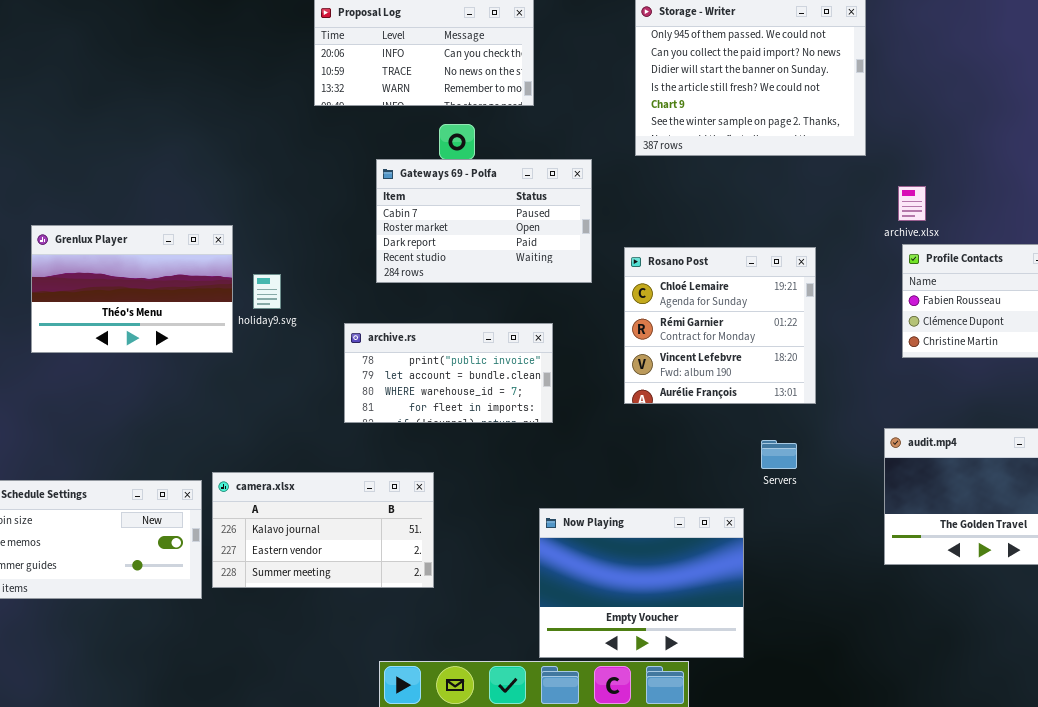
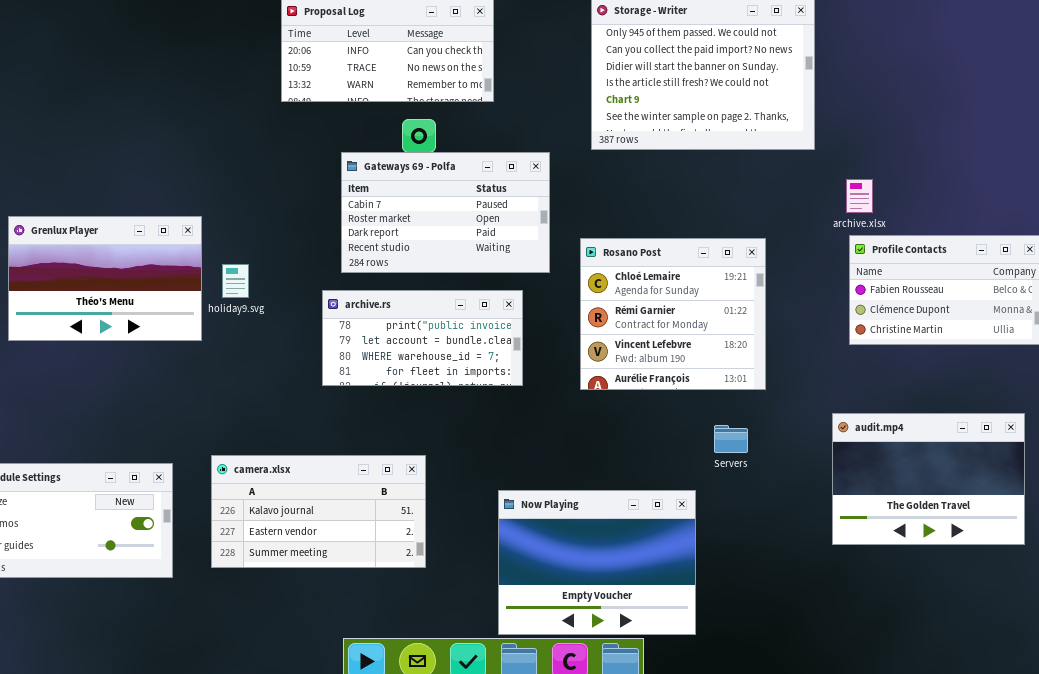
archive.rs: [344,323,553,423] -> [322,290,523,386], moved
camera.xlsx: [212,472,434,588] -> [211,455,426,568], moved

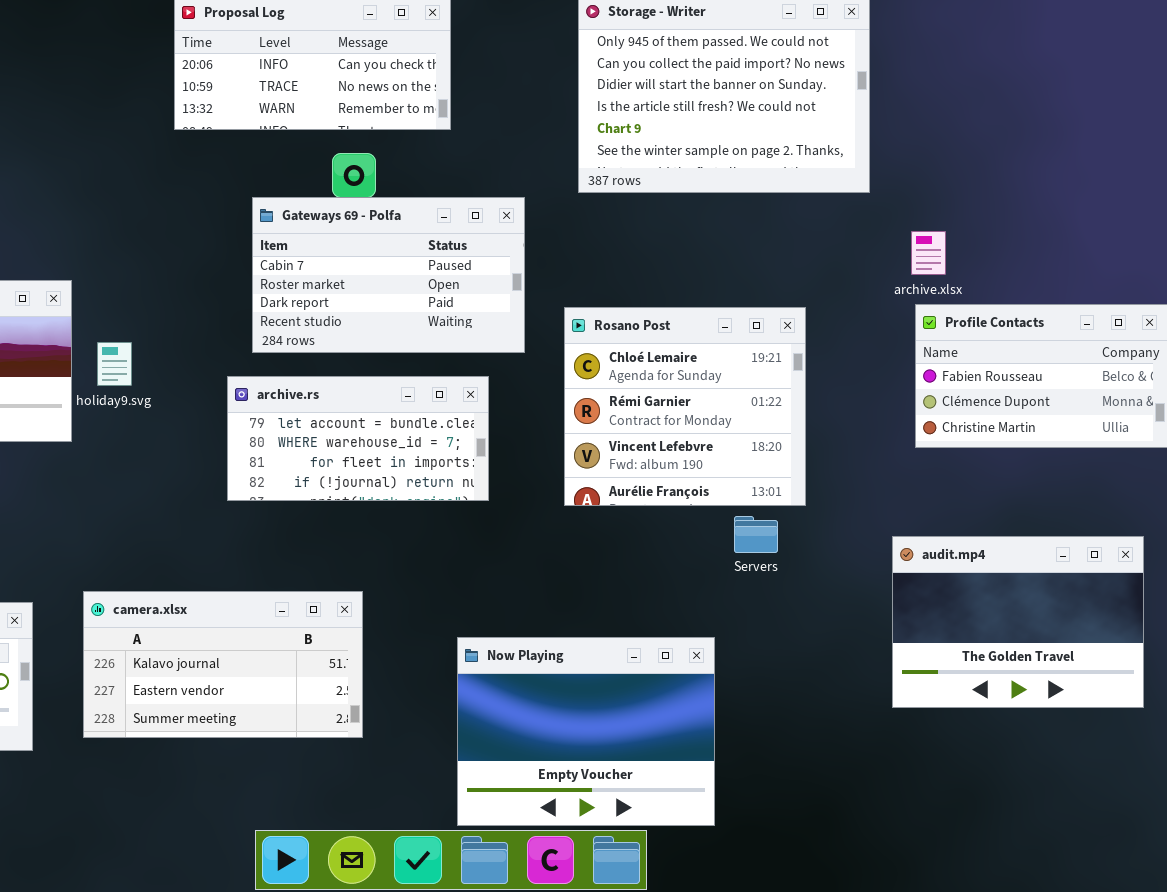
archive.rs: [322,290,523,386] -> [227,376,489,501], scrolled down 1 row
Servers: [714,425,748,453] -> [734,516,778,553], moved

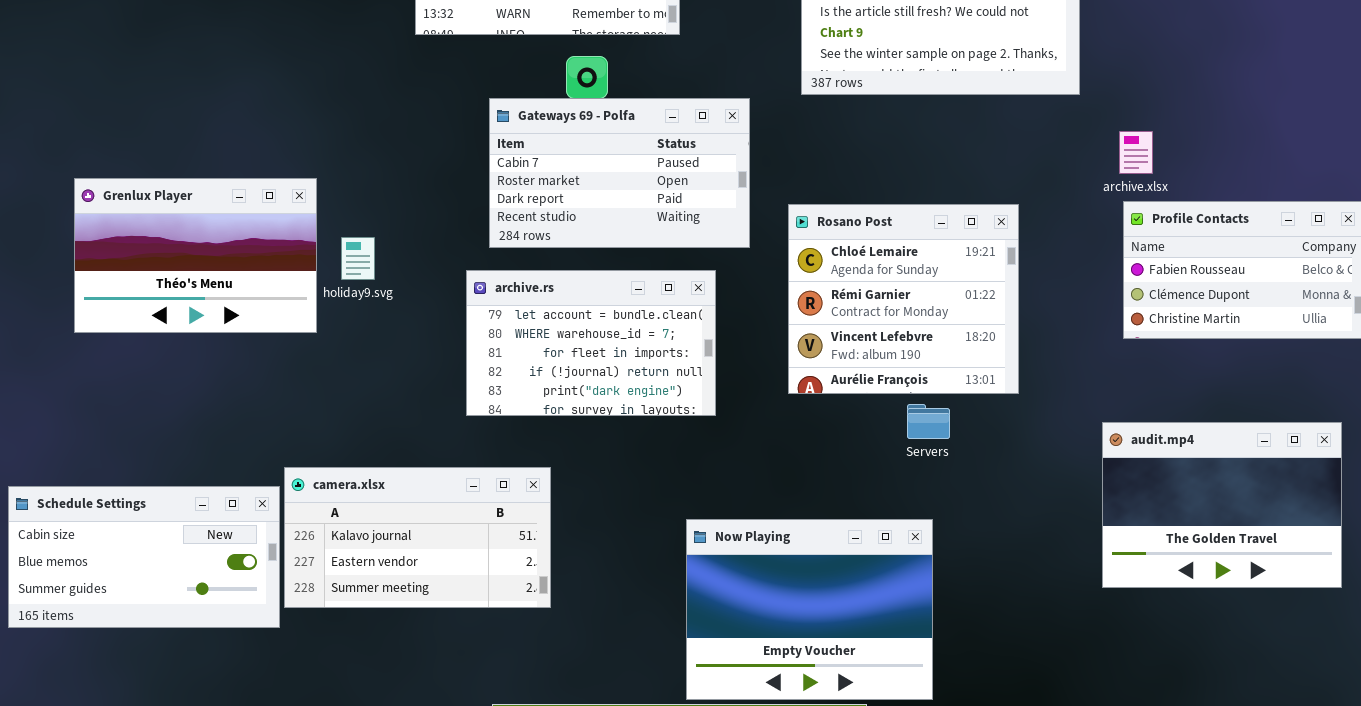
archive.rs: [227,376,489,501] -> [466,270,716,416], resized
Servers: [734,516,778,553] -> [907,404,950,439], moved
camera.xlsx: [83,591,363,738] -> [284,467,551,608], moved

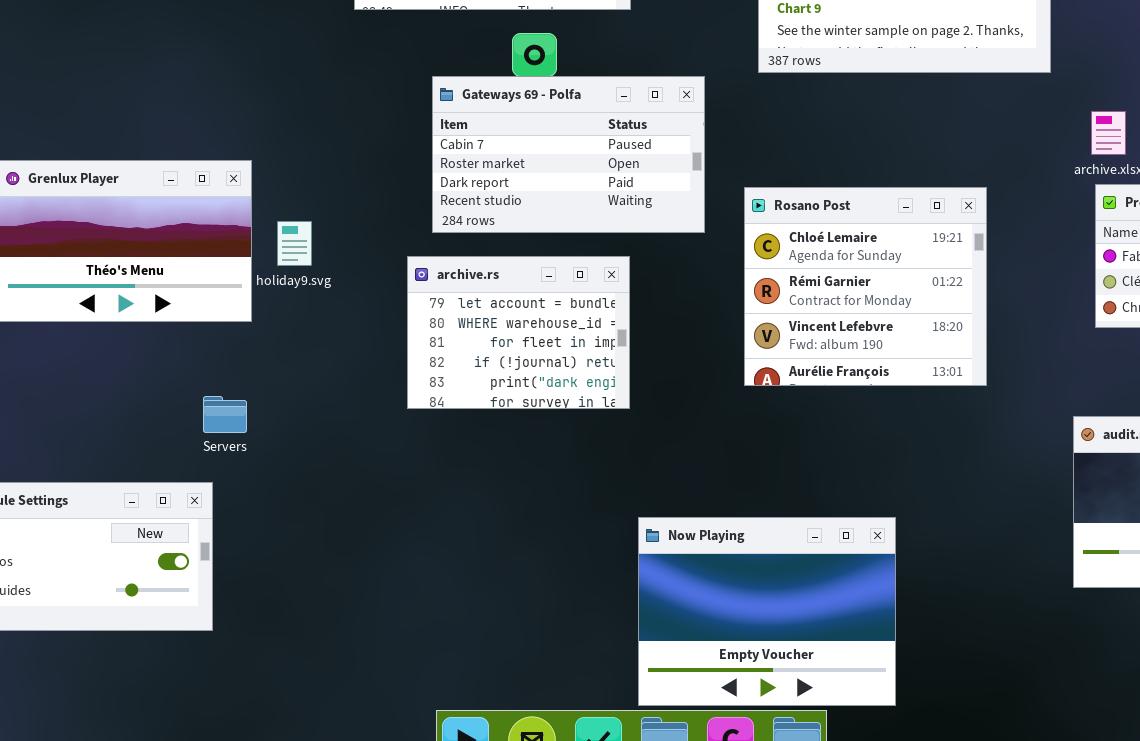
archive.rs: [466,270,716,416] -> [407,256,630,409], resized
Servers: [907,404,950,439] -> [203,396,247,433], moved
camera.xlsx: [284,467,551,608] -> none, closed

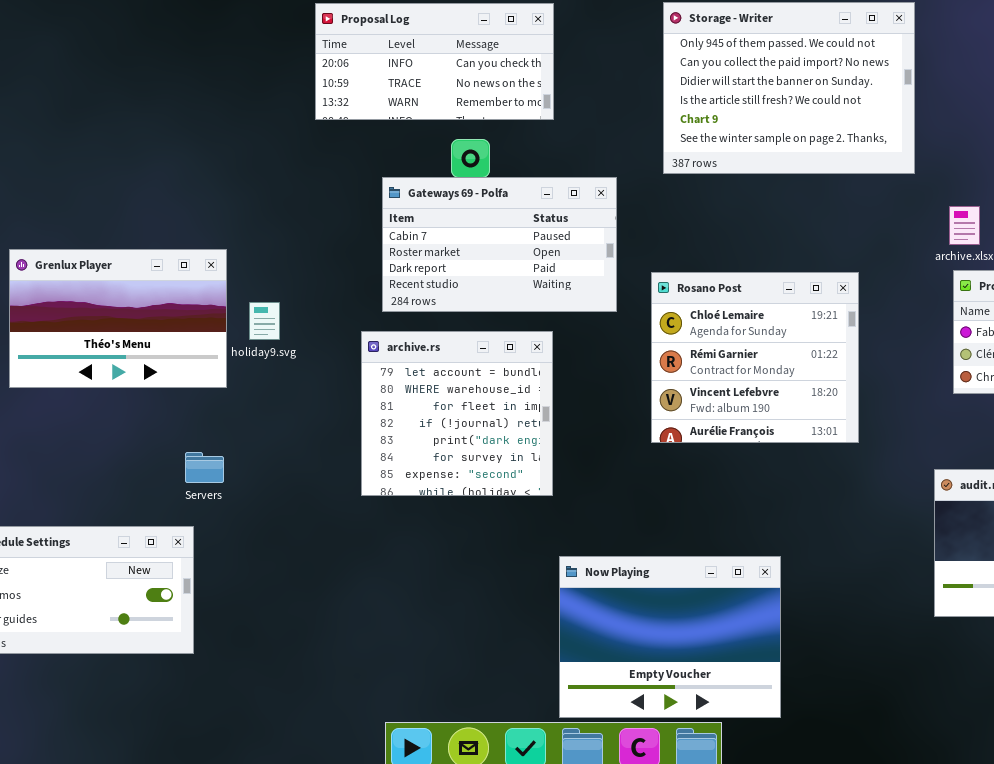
archive.rs: [407,256,630,409] -> [361,331,553,496], resized

